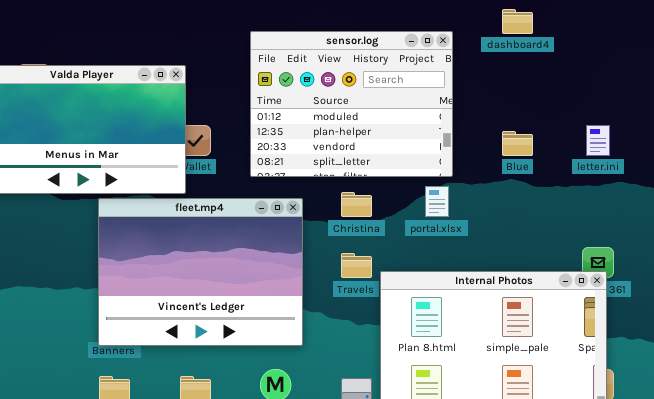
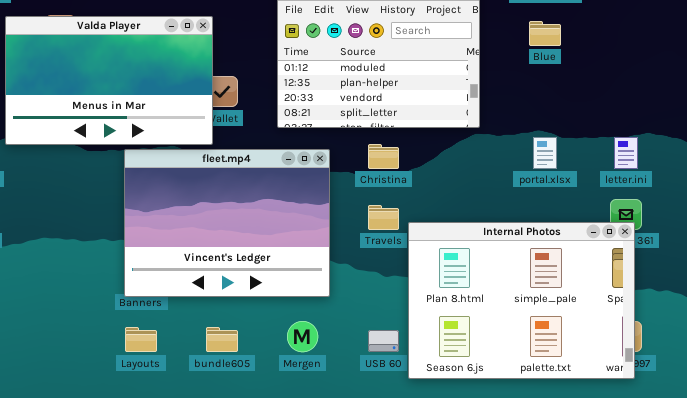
letter.ini: [586,125,610,156] -> [614,137,638,169], moved
Blue: [502,131,533,156] -> [529,21,561,46], moved
portal.xlsx: [425,186,449,217] -> [533,137,557,169], moved

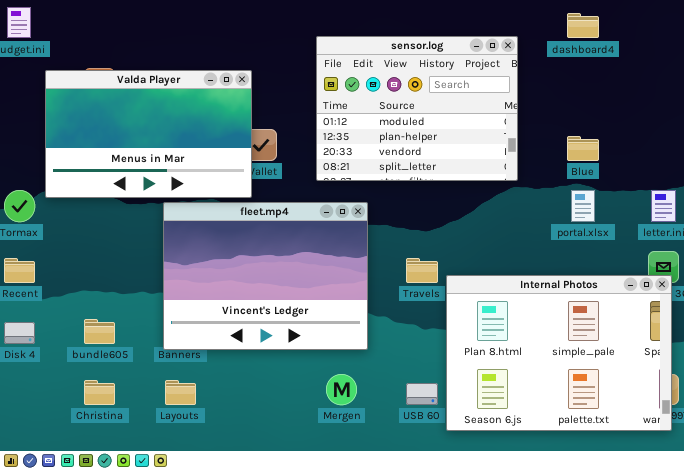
Blue: [529,21,561,46] -> [567,136,599,161], moved
Christina: [368,144,399,169] -> [84,380,115,405], moved
bundle605: [206,327,238,352] -> [84,319,115,344], moved

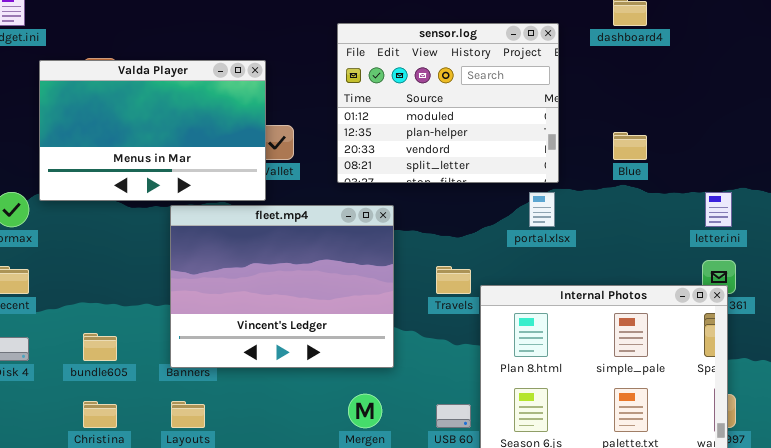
portal.xlsx: [571,190,595,222] -> [529,192,555,227], moved

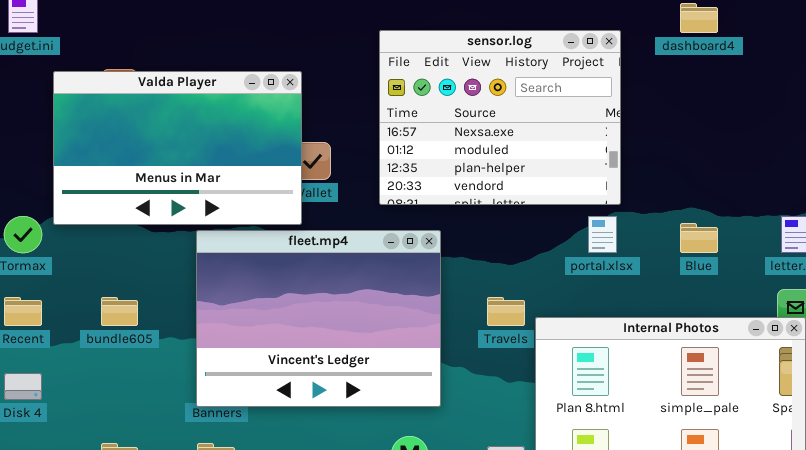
sensor.log: [337,23,559,183] -> [379,30,621,205], scrolled up 1 row
Blue: [613,132,647,160] -> [680,223,718,253], moved
bundle605: [83,333,117,361] -> [101,297,138,326], moved

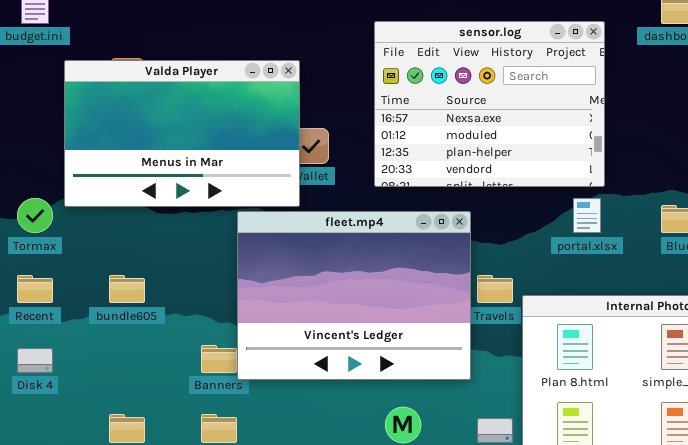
fleet.mp4: [196,230,441,407] -> [237,211,471,380], moved

